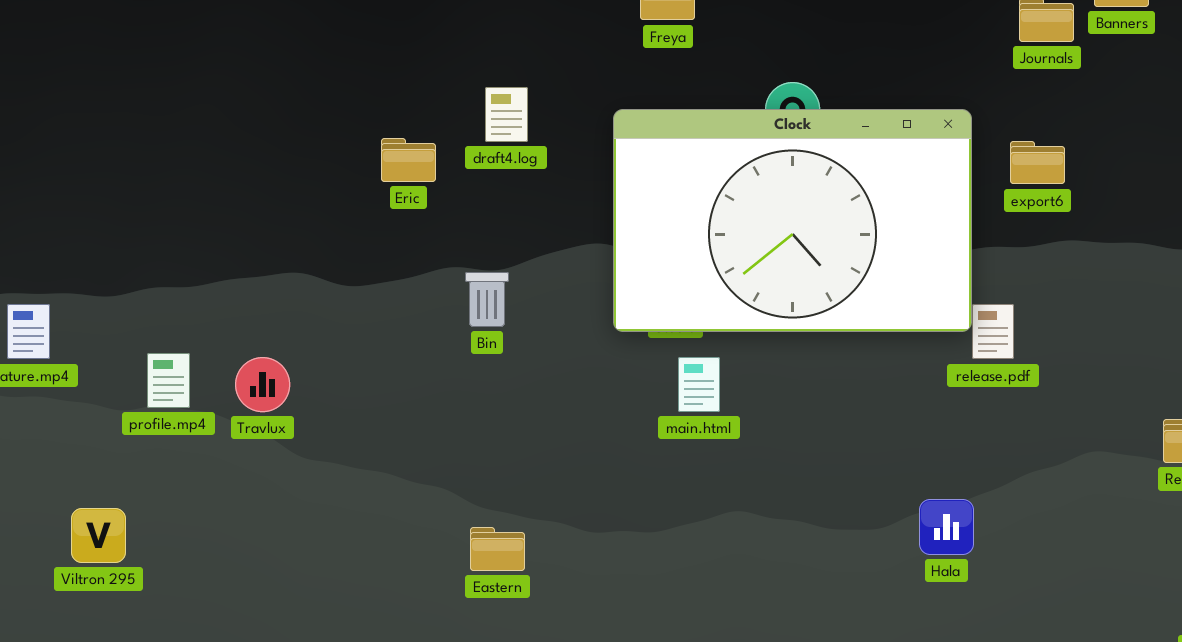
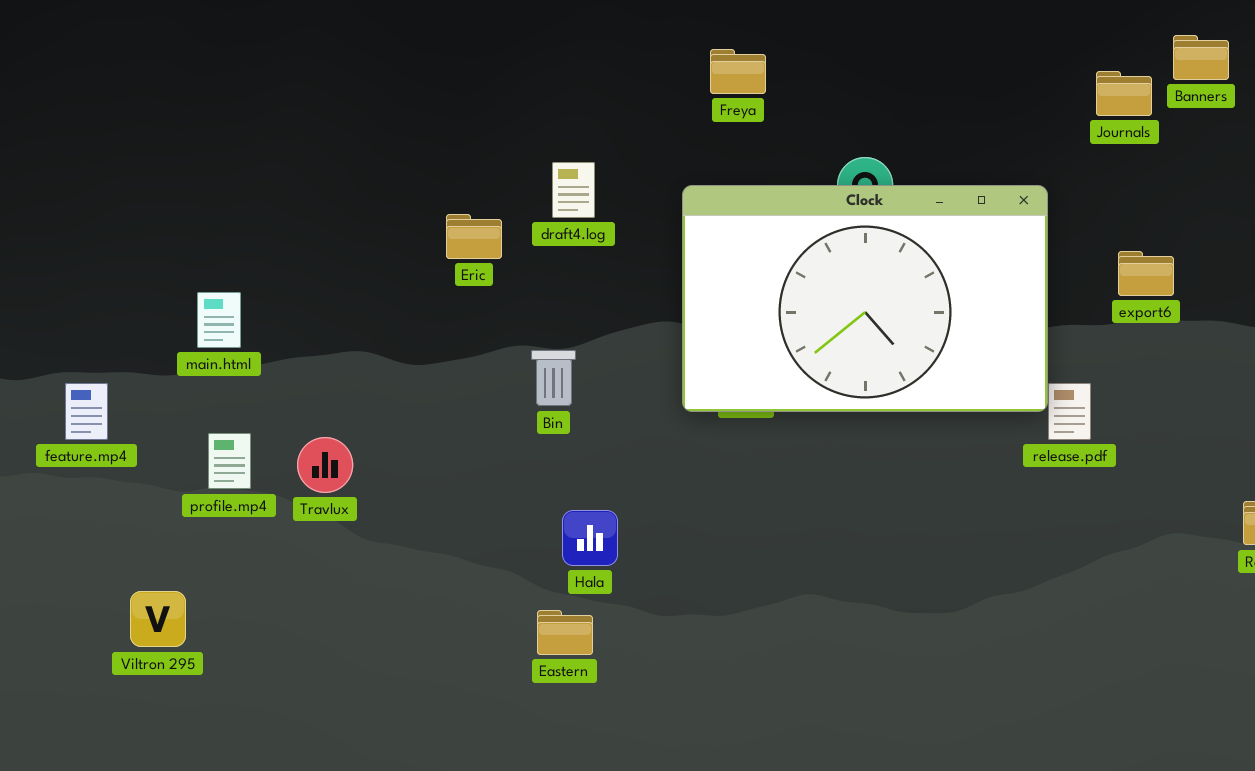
export6: [1010,141,1065,184] -> [1118,251,1174,296], moved
main.html: [678,357,720,412] -> [197,292,241,348], moved
Hala: [919,499,974,555] -> [562,510,618,566], moved

